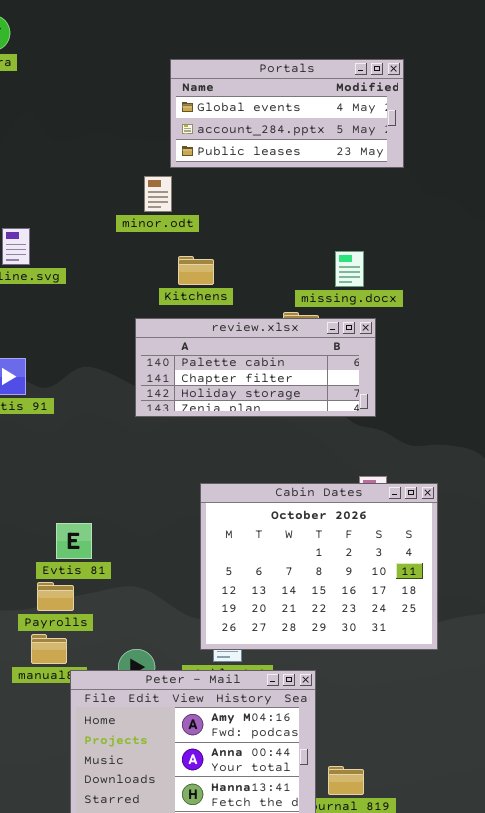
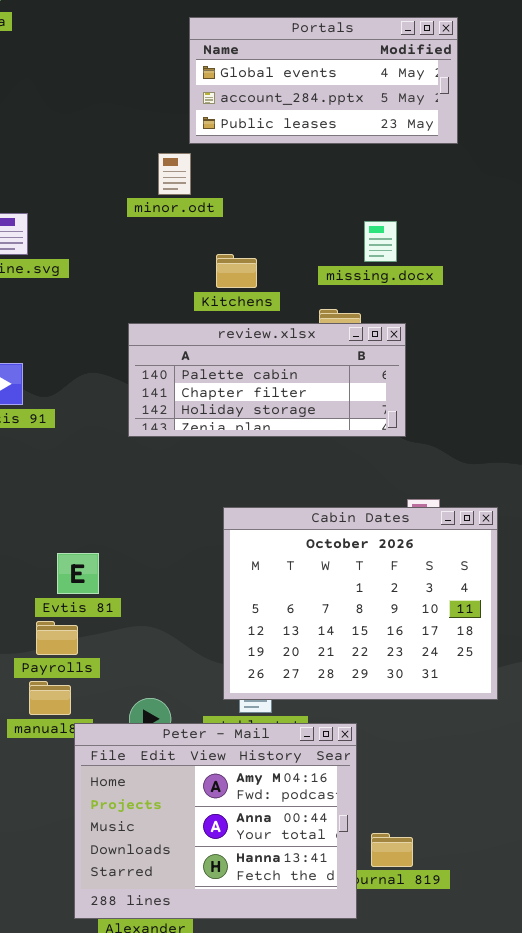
missing.docx: [335,251,364,287] -> [364,221,397,262], moved
Kitchens: [178,256,214,285] -> [216,254,257,288], moved
review.xlsx: [135,318,376,417] -> [128,323,406,437], moved

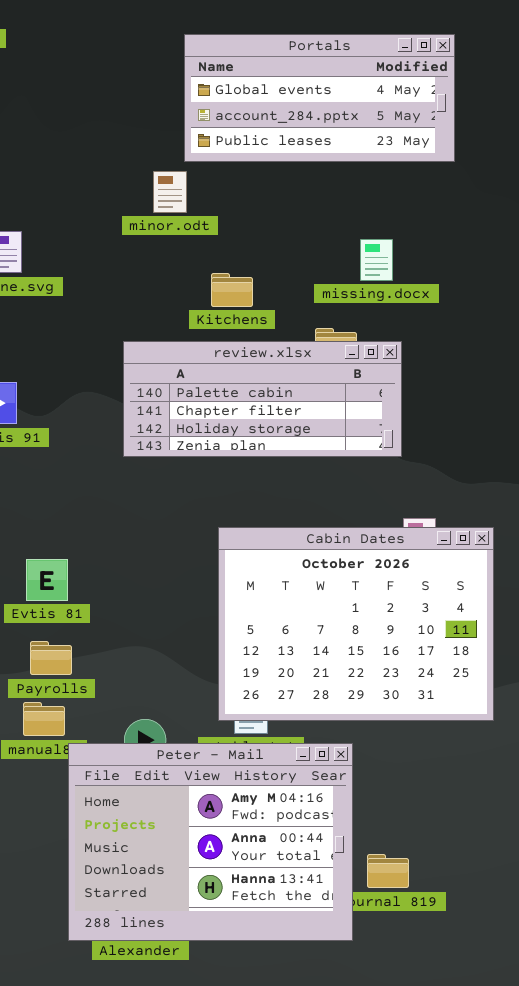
Evtis 81: [57,553,99,594] -> [26,559,68,601], moved

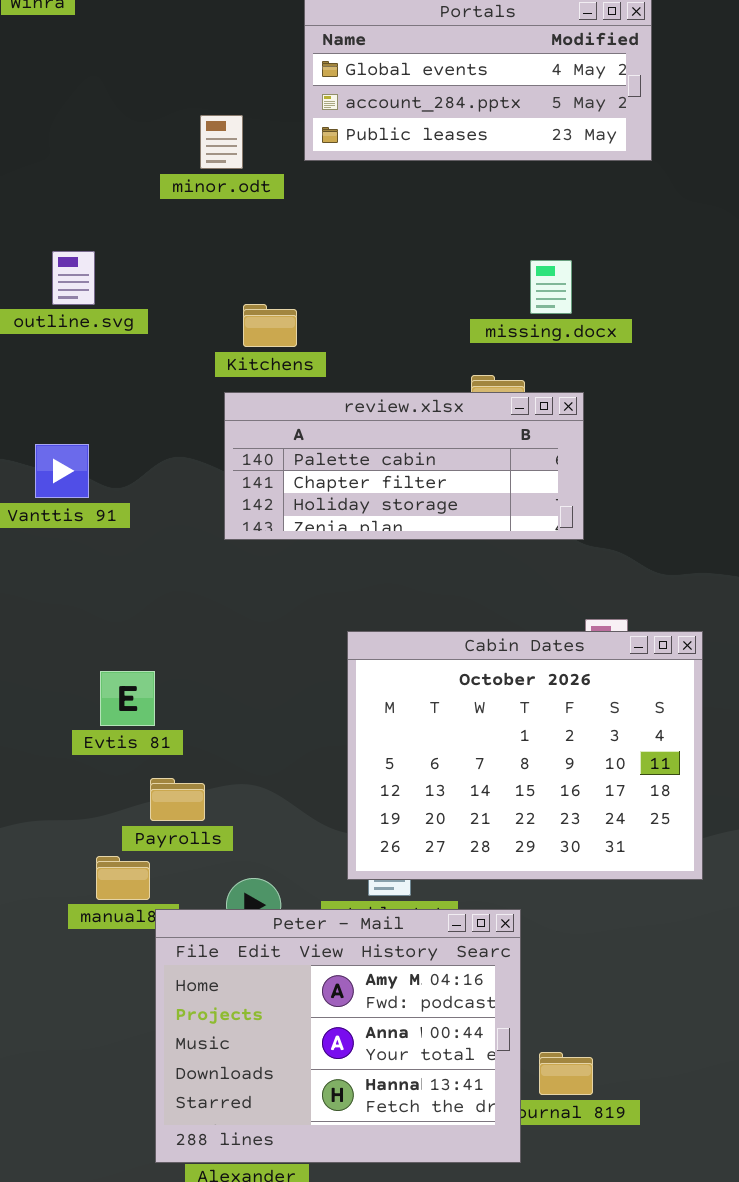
minor.odt: [153,171,187,213] -> [200,115,243,169], moved
Kitchens: [211,273,253,307] -> [243,304,297,347], moved
Payrolls: [30,641,72,675] -> [150,778,205,821], moved

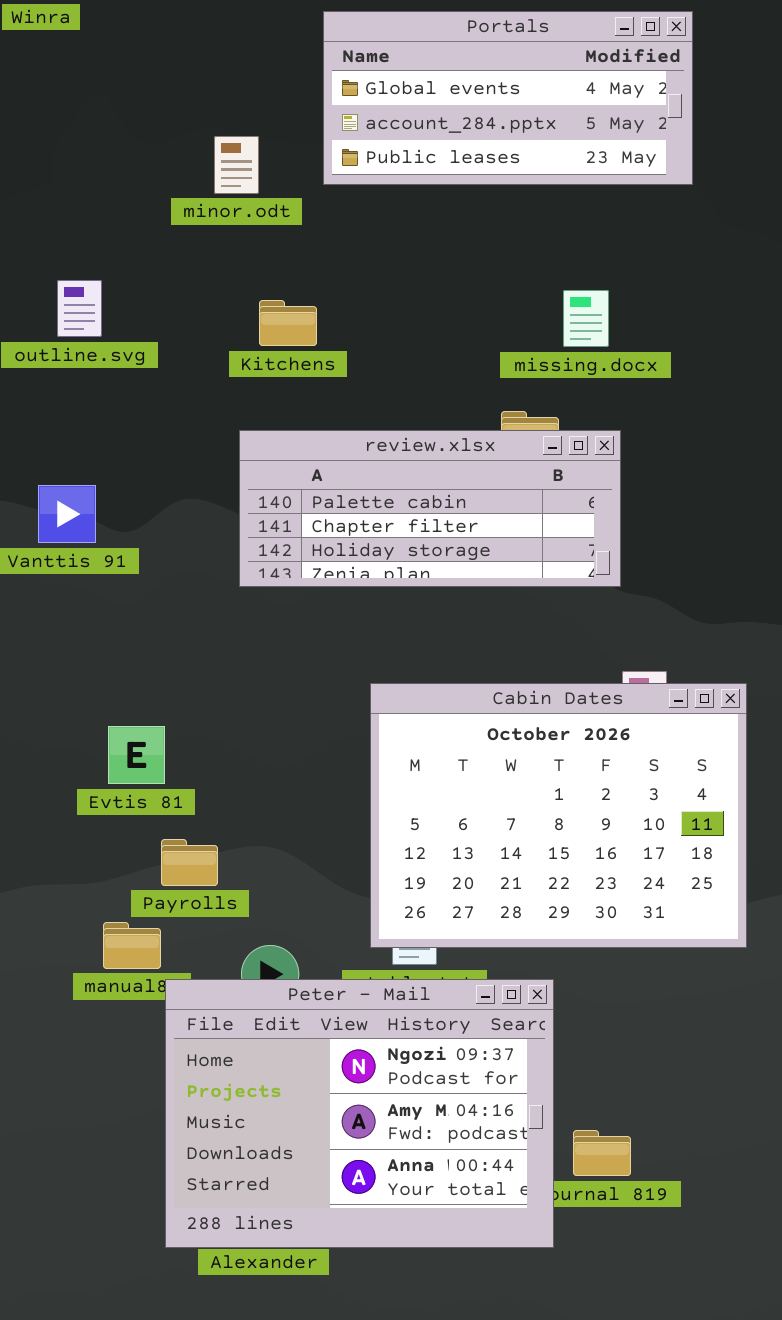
Kitchens: [243,304,297,347] -> [259,300,317,346], moved
Peter - Mail: [155,909,521,1163] -> [165,979,554,1248], scrolled up 1 row

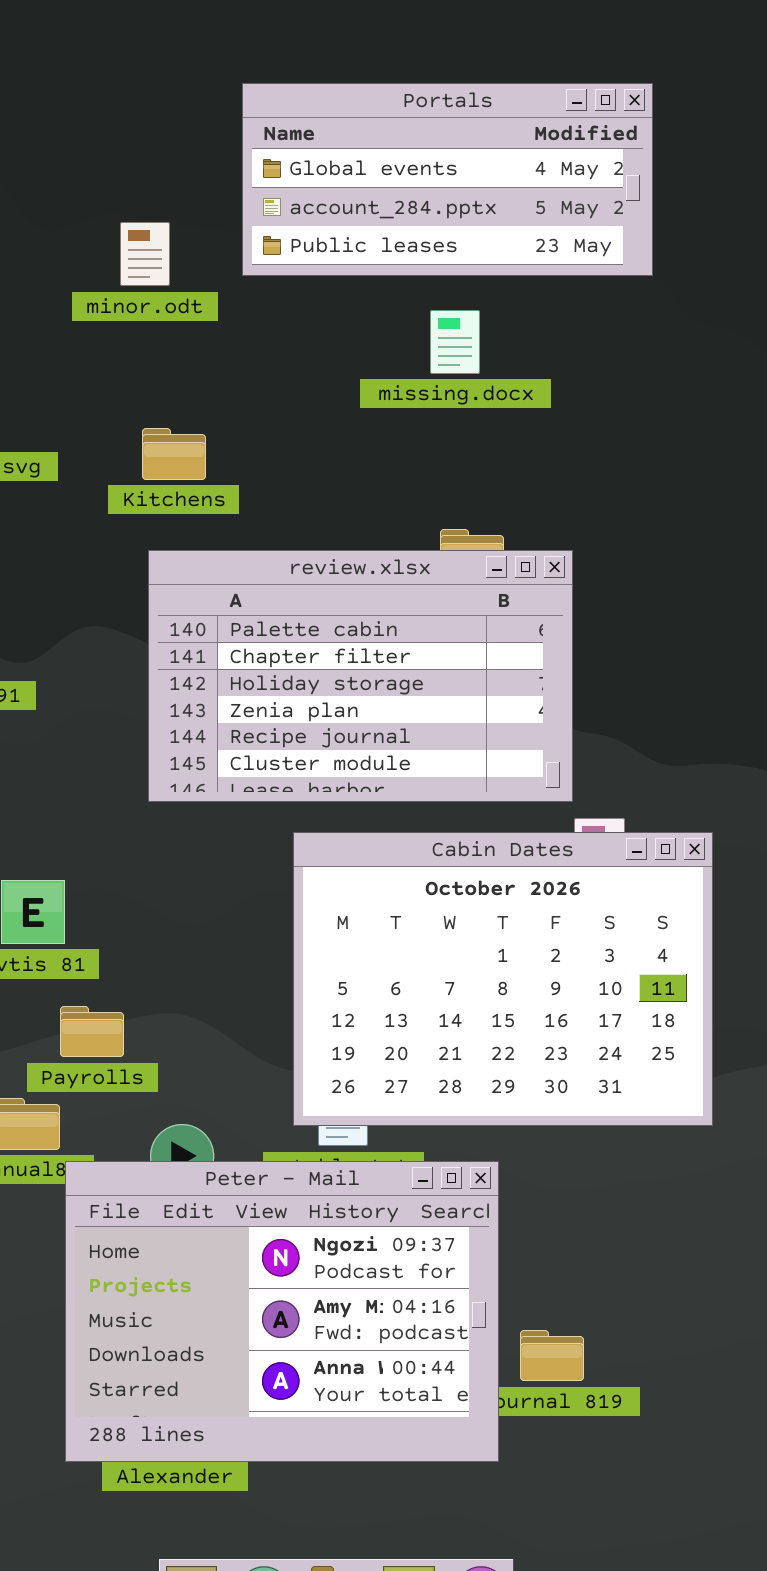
missing.docx: [563,290,609,347] -> [430,310,480,374], moved
Kitchens: [259,300,317,346] -> [142,428,206,480], moved
review.xlsx: [239,430,621,587] -> [148,550,573,802], resized

